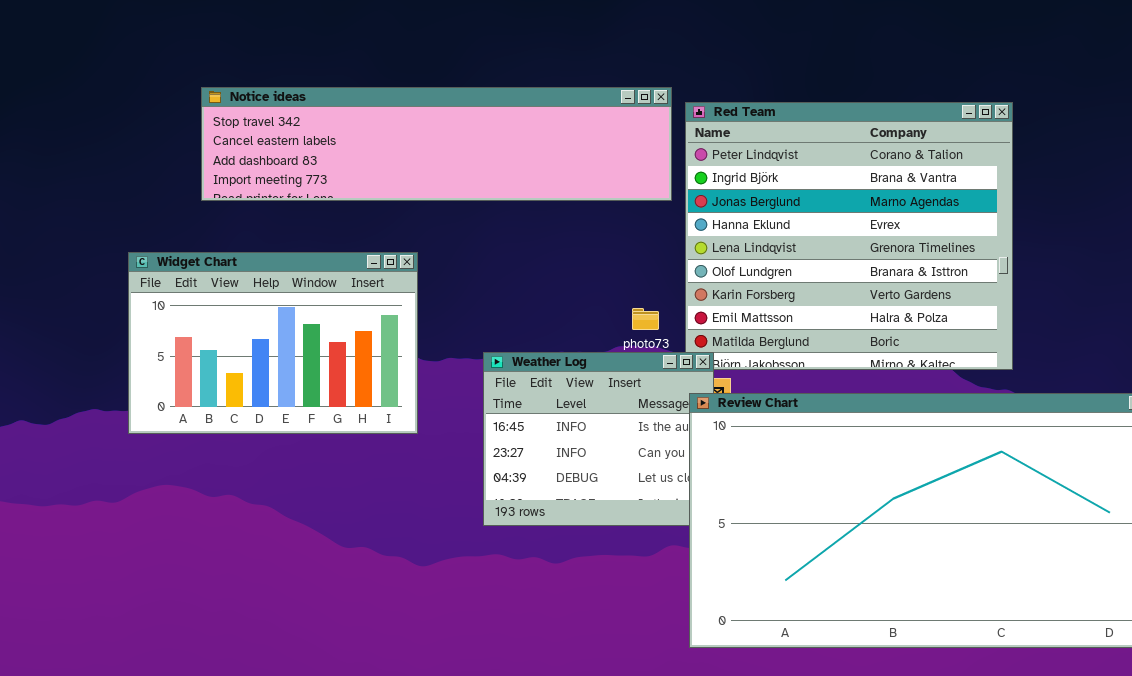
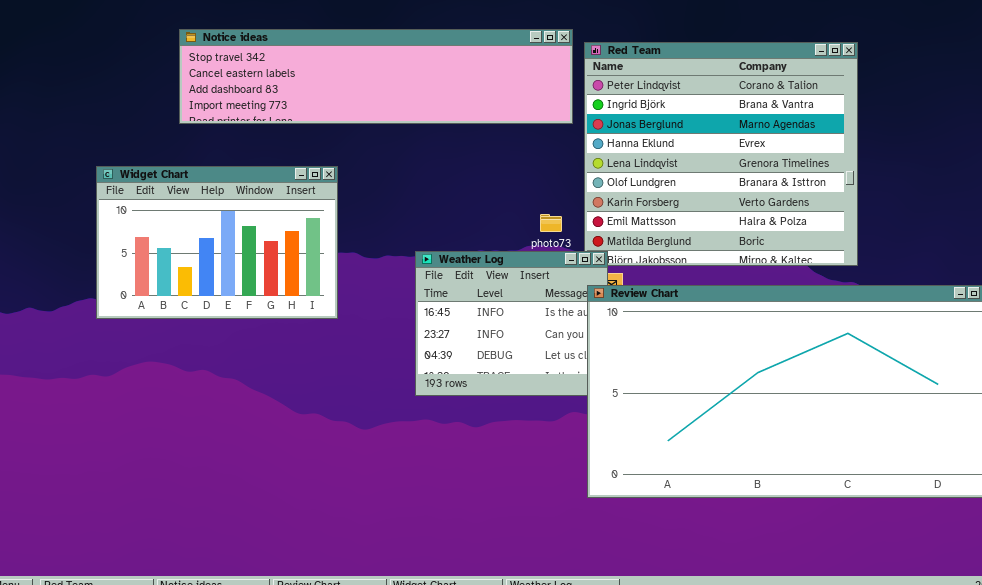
Widget Chart: [128,252,418,434] -> [96,166,338,319], moved

